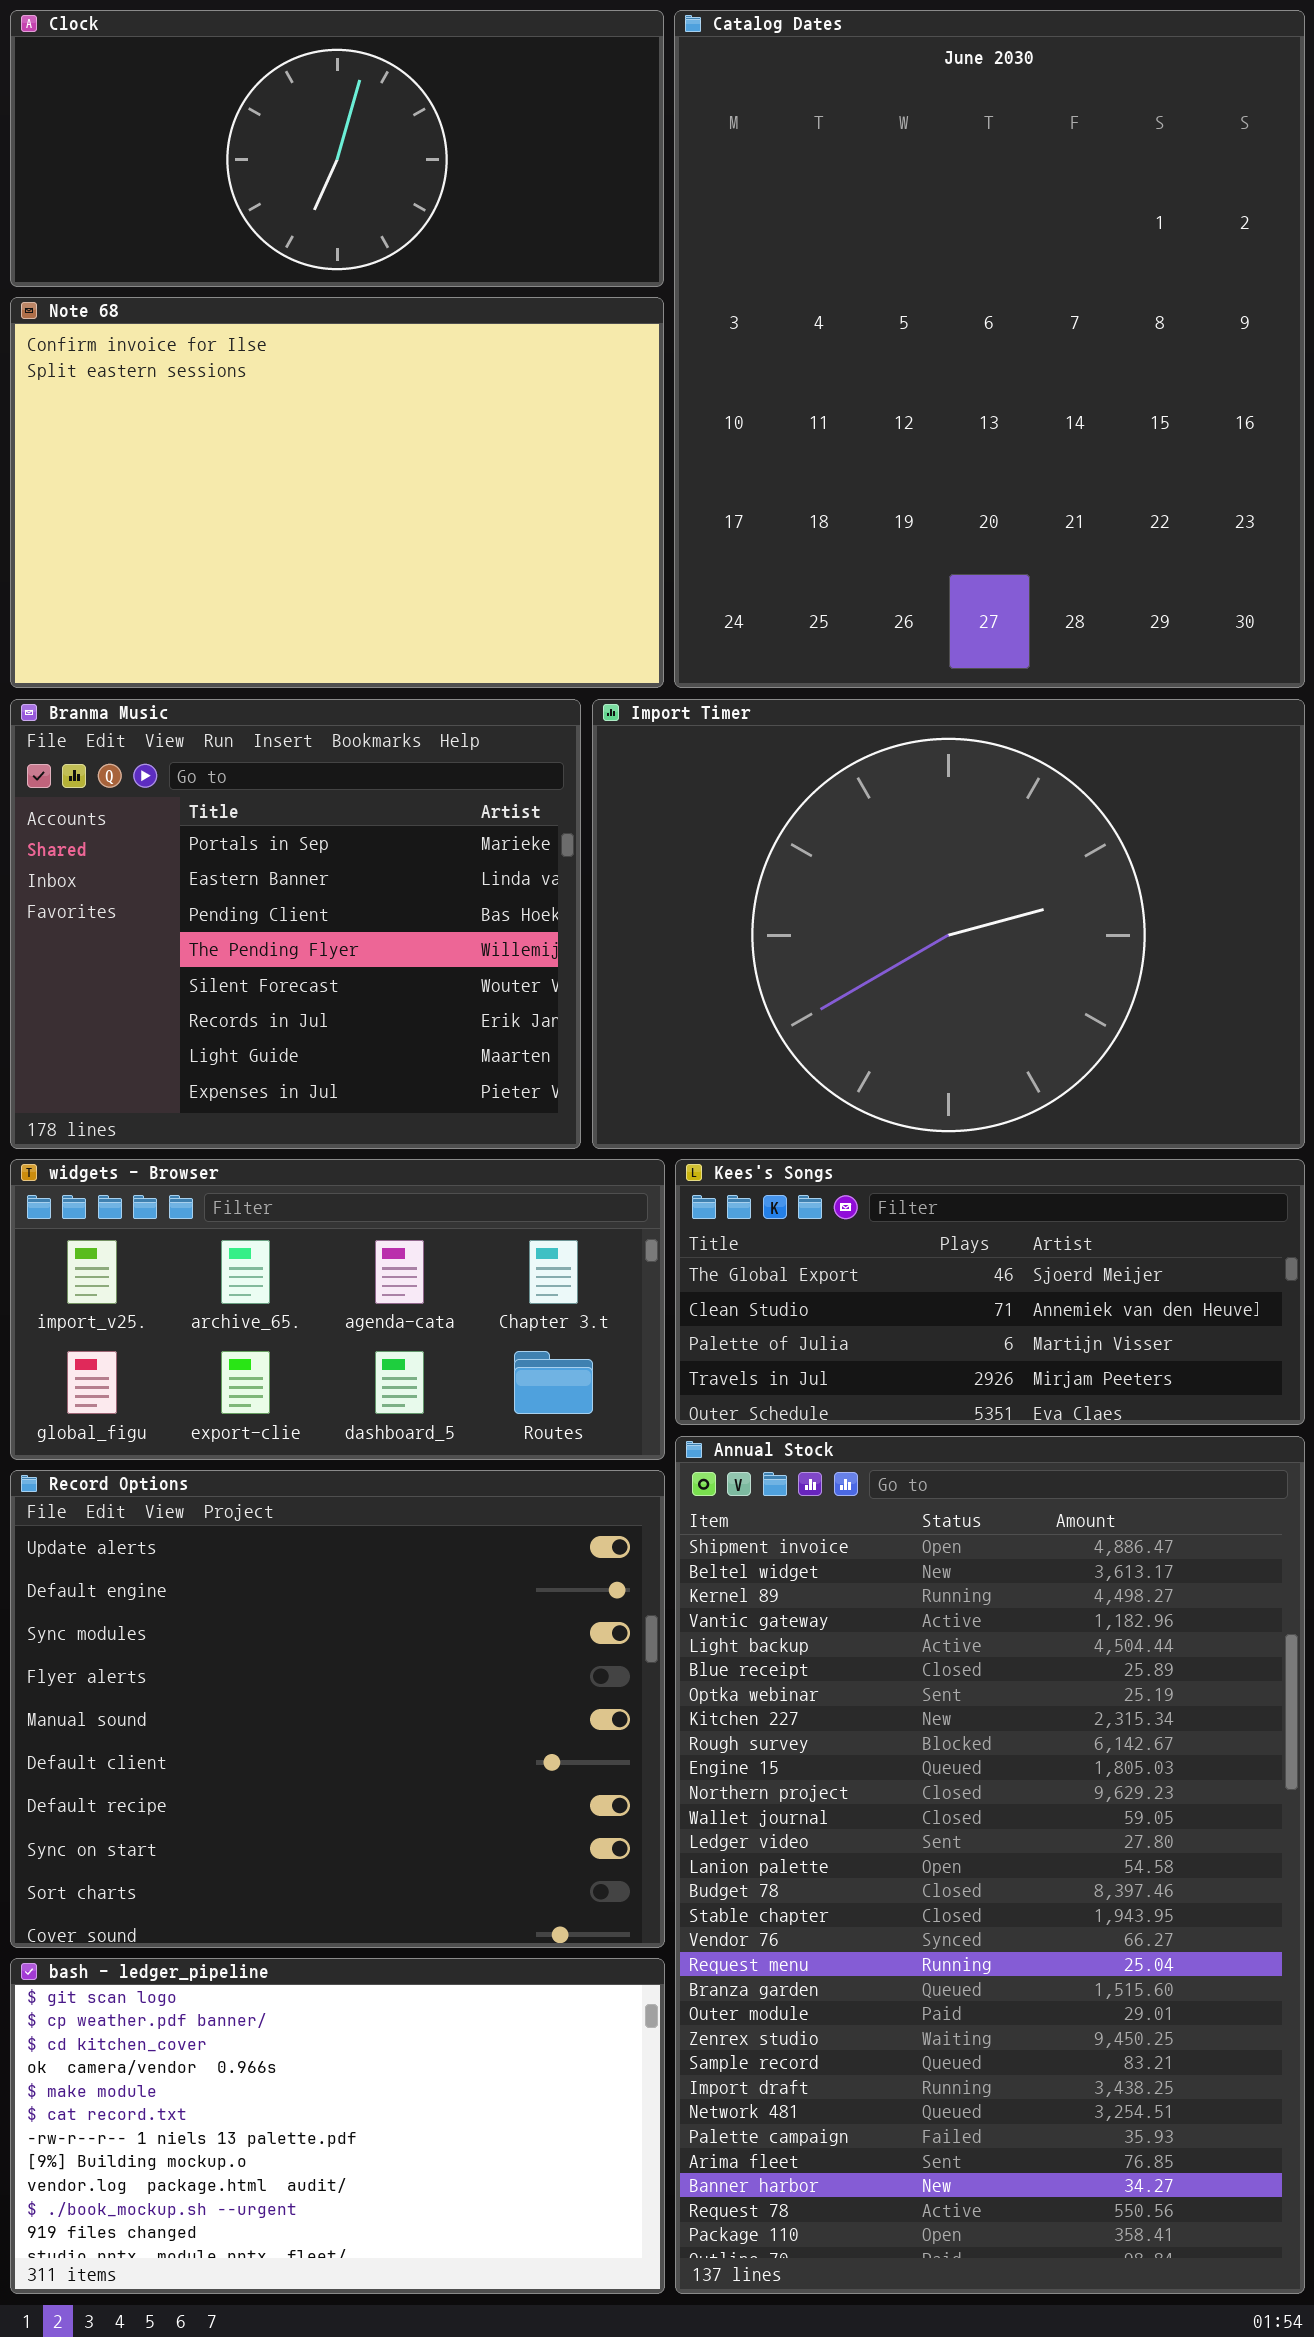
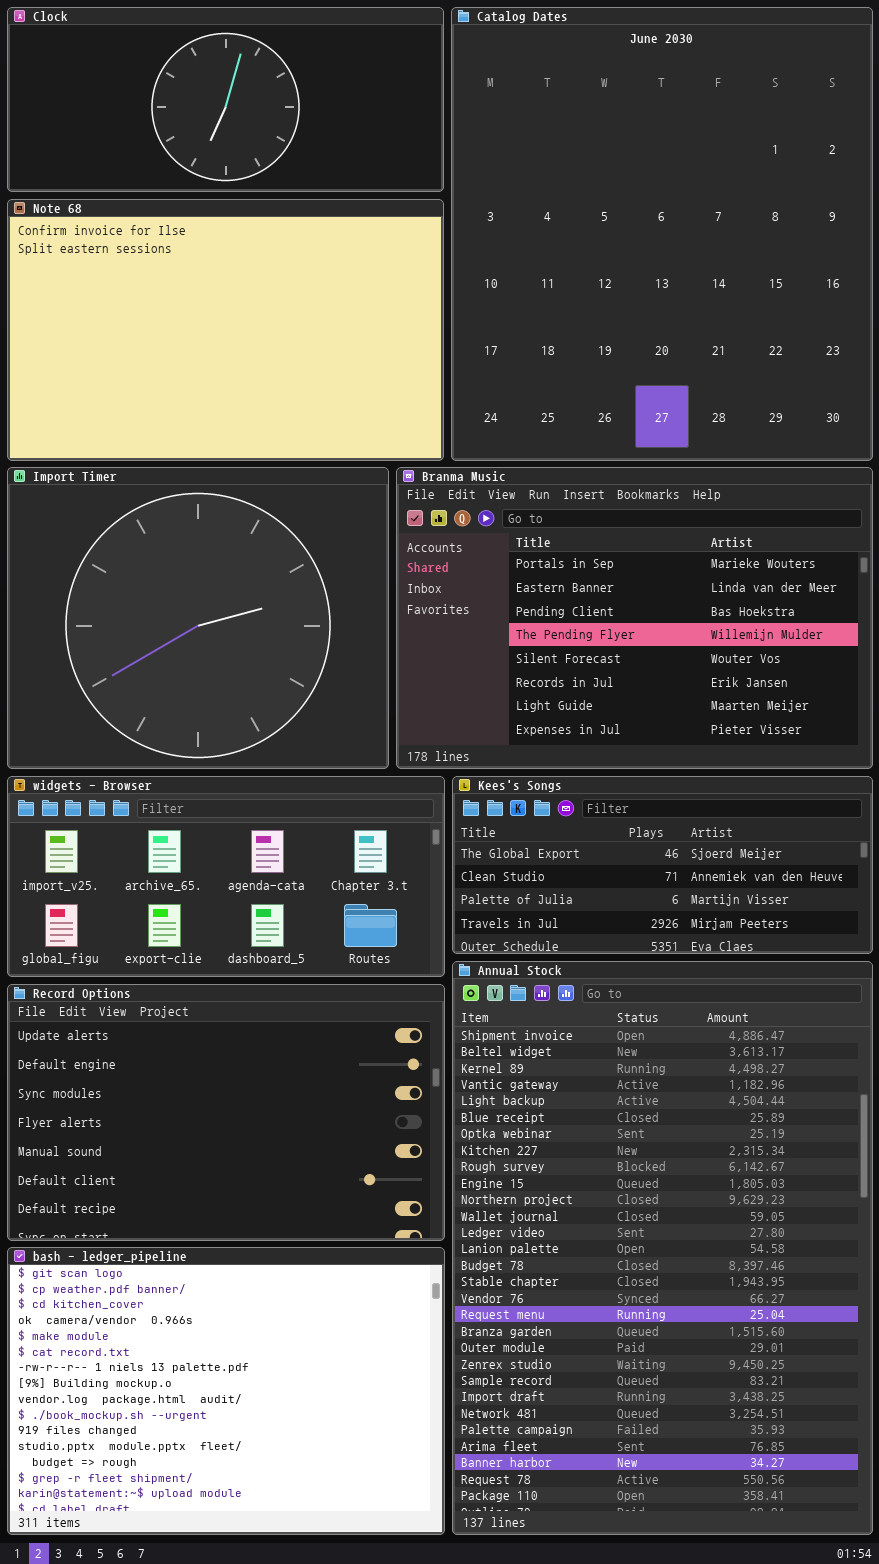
Branma Music: [10,699,581,1149] -> [396,467,873,769], moved, resized
Import Timer: [592,699,1305,1149] -> [7,467,389,769], moved, resized
Record Options: [10,1470,665,1948] -> [7,984,445,1241], resized
bash - ledger_pipeline: [10,1958,665,2294] -> [7,1247,445,1535], resized

